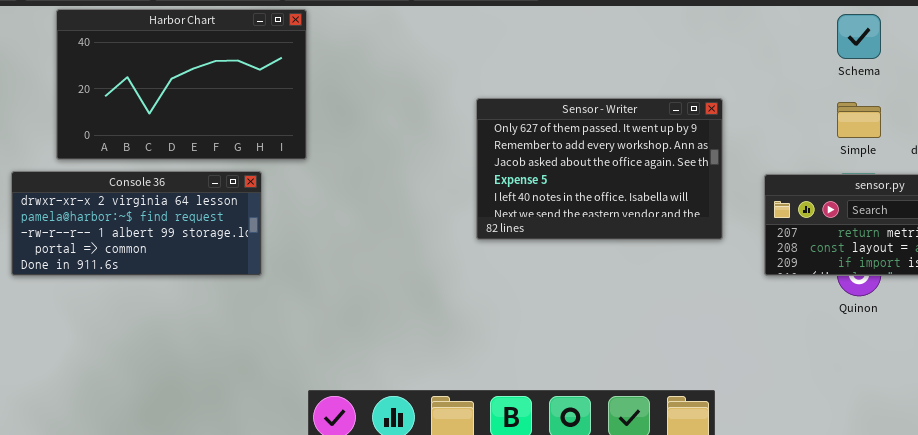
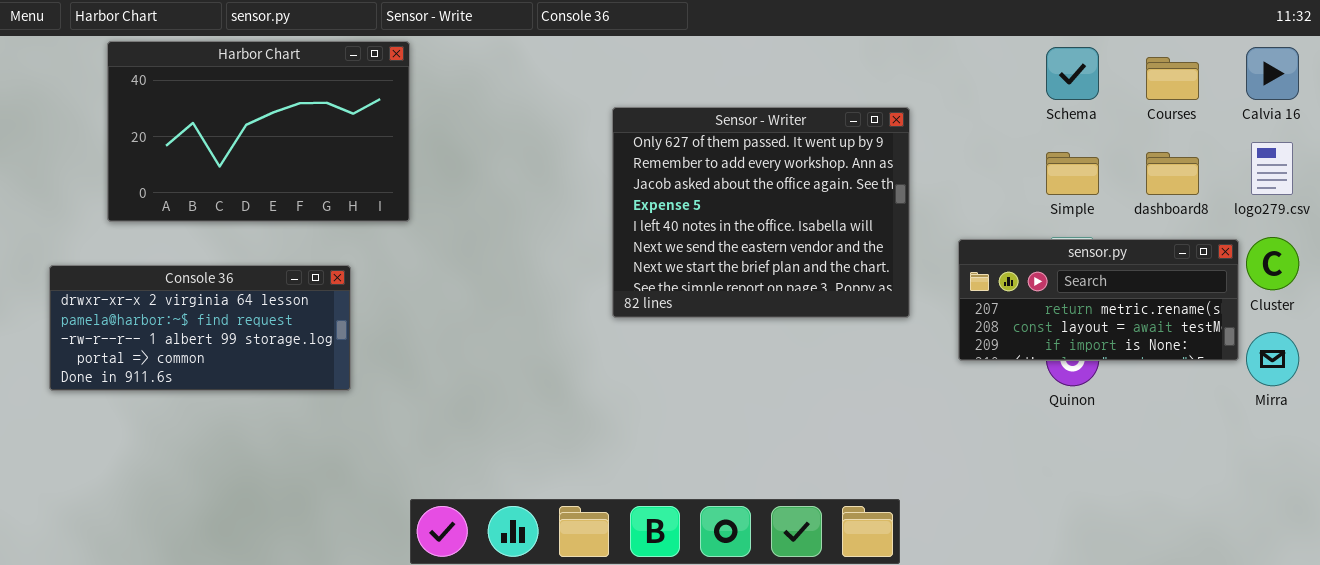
Sensor - Writer: [476,98,723,240] -> [612,107,910,318], resized
Console 36: [11,171,262,276] -> [49,265,351,391], moved

